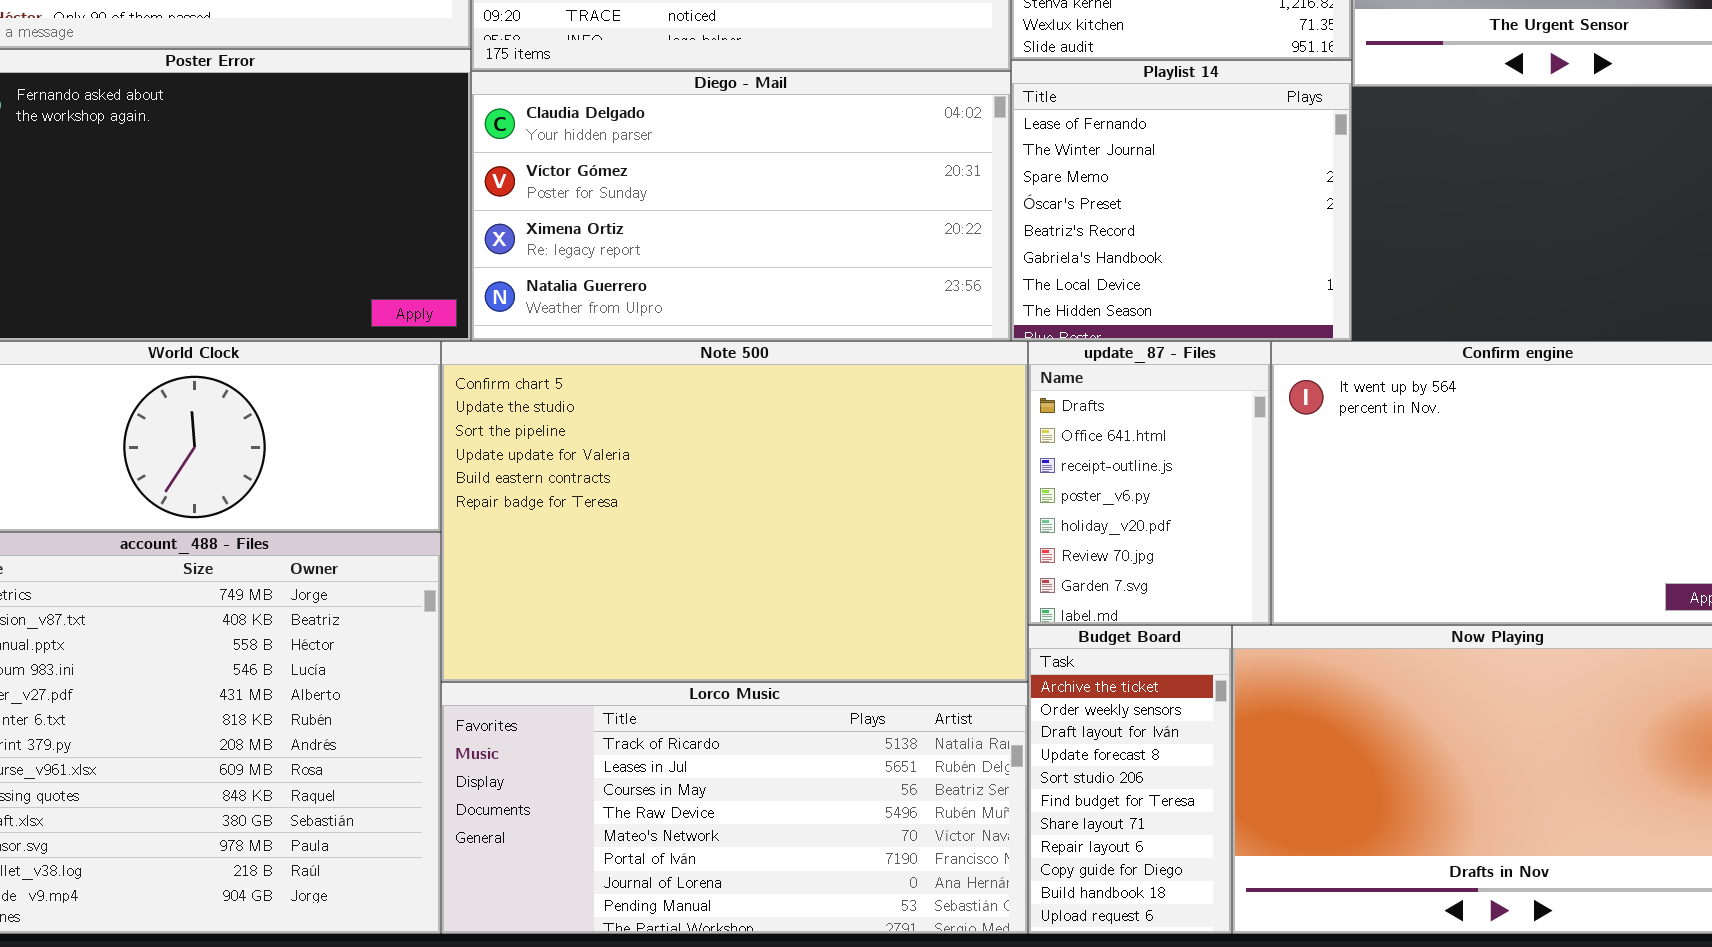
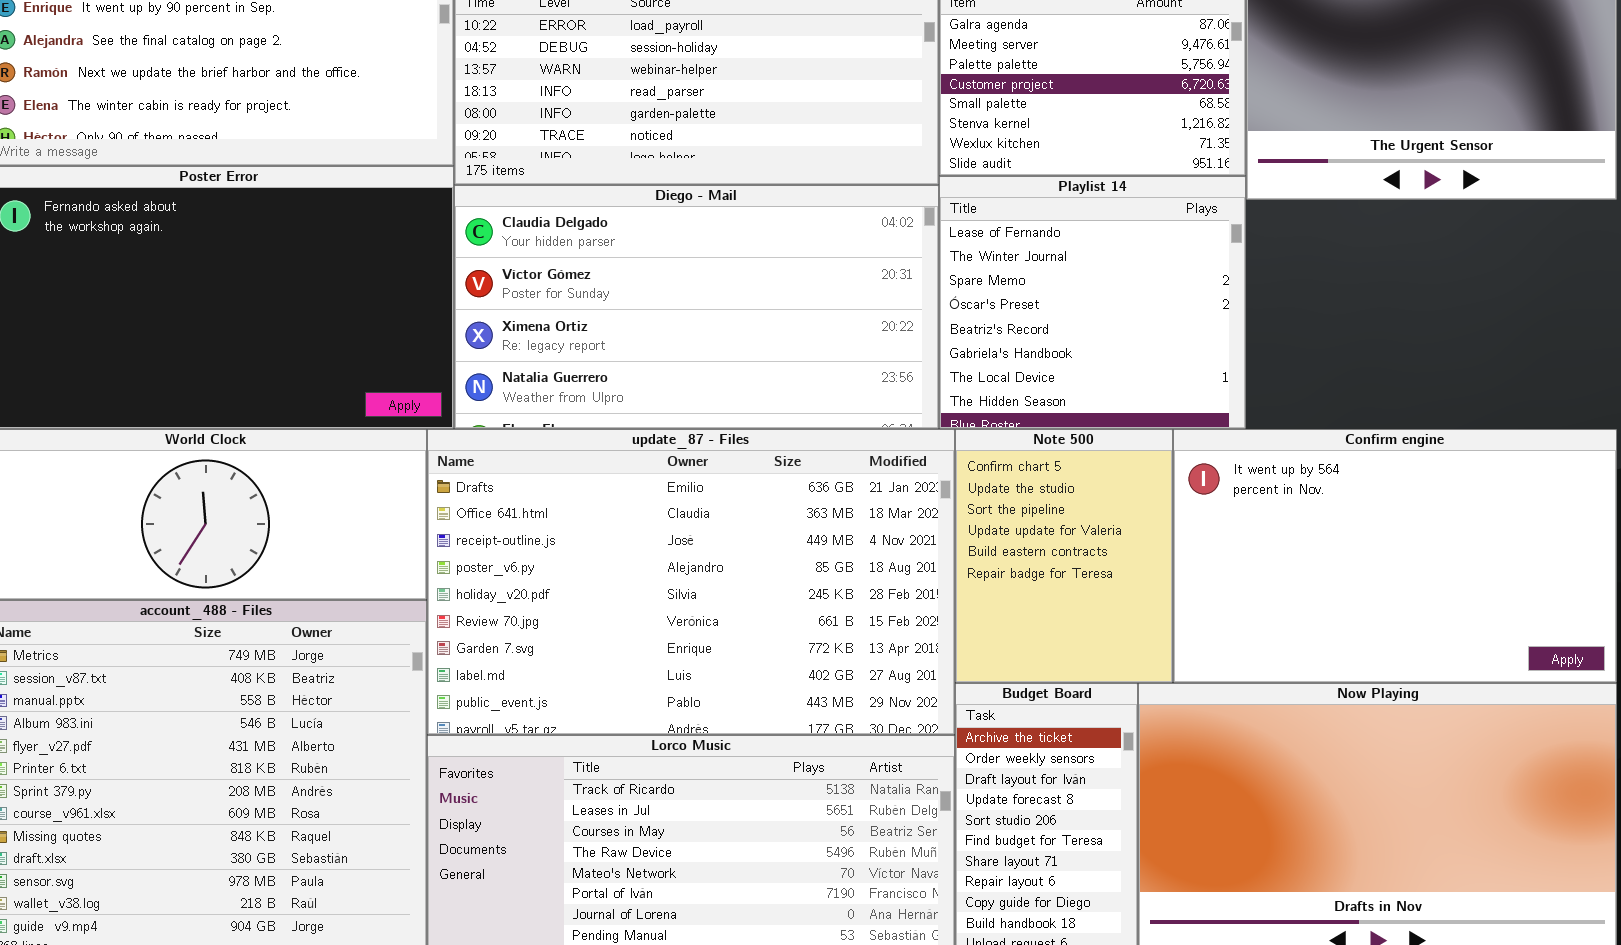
Note 500: [441,341,1028,682] -> [955,429,1173,683], moved, resized
update_87 - Files: [1028,341,1271,625] -> [427,429,955,735], moved, resized

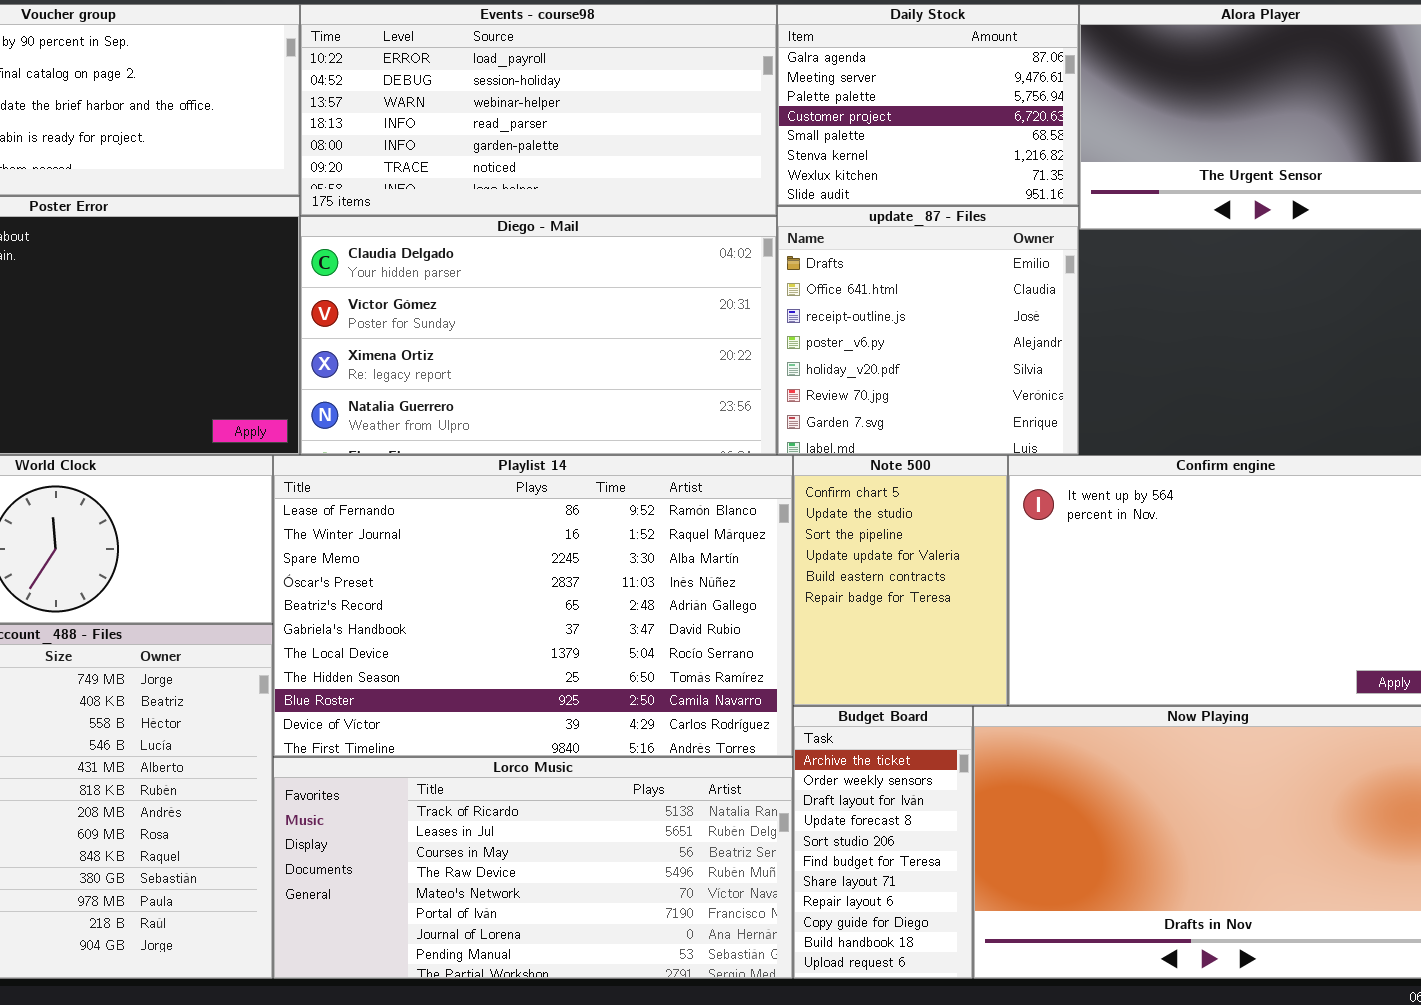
Playlist 14: [939,176,1246,429] -> [273,455,793,757], moved, resized
update_87 - Files: [427,429,955,735] -> [777,206,1079,455], moved, resized

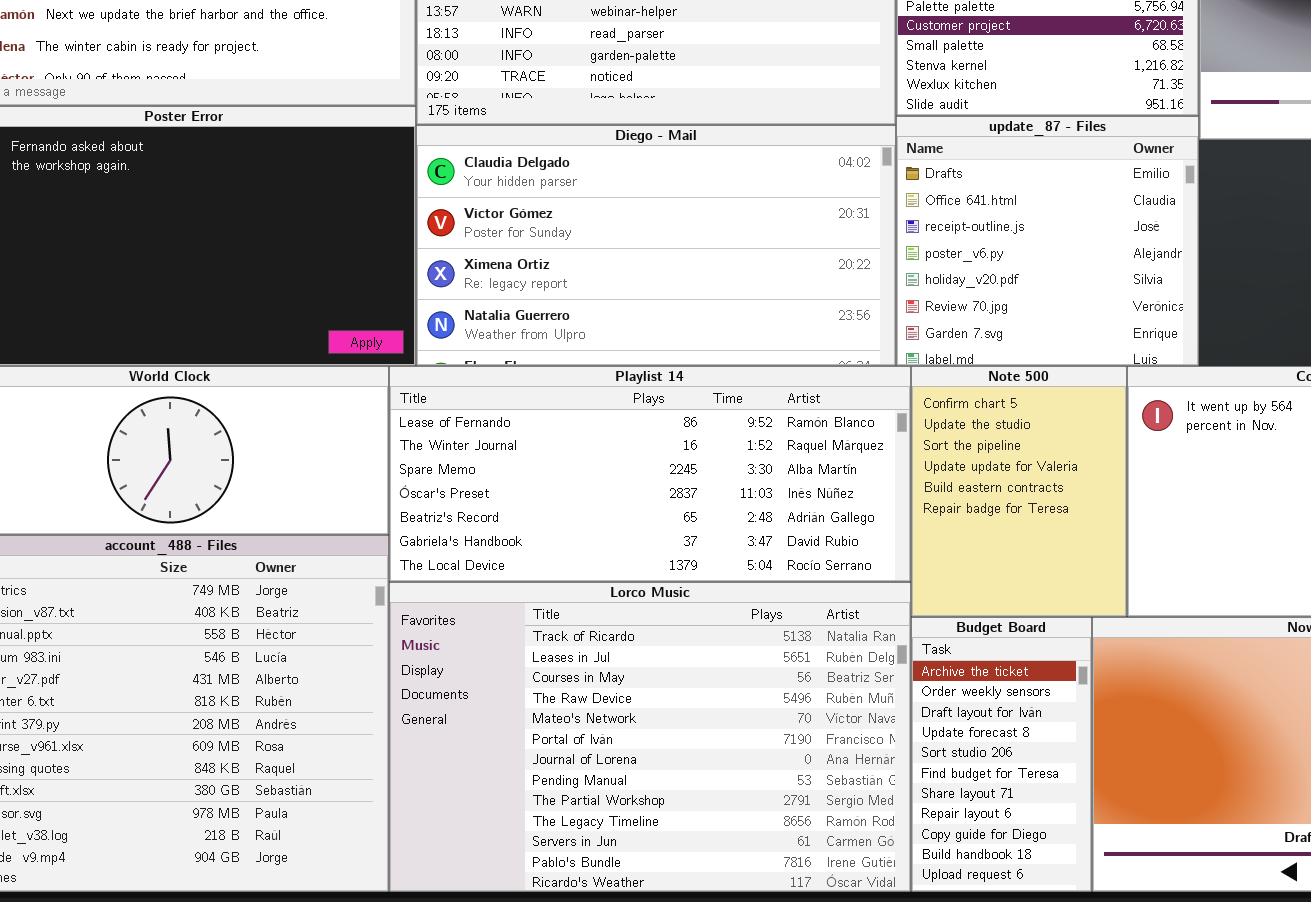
Playlist 14: [273,455,793,757] -> [389,366,911,582], resized
Lorco Music: [273,757,793,979] -> [389,582,911,892], resized

